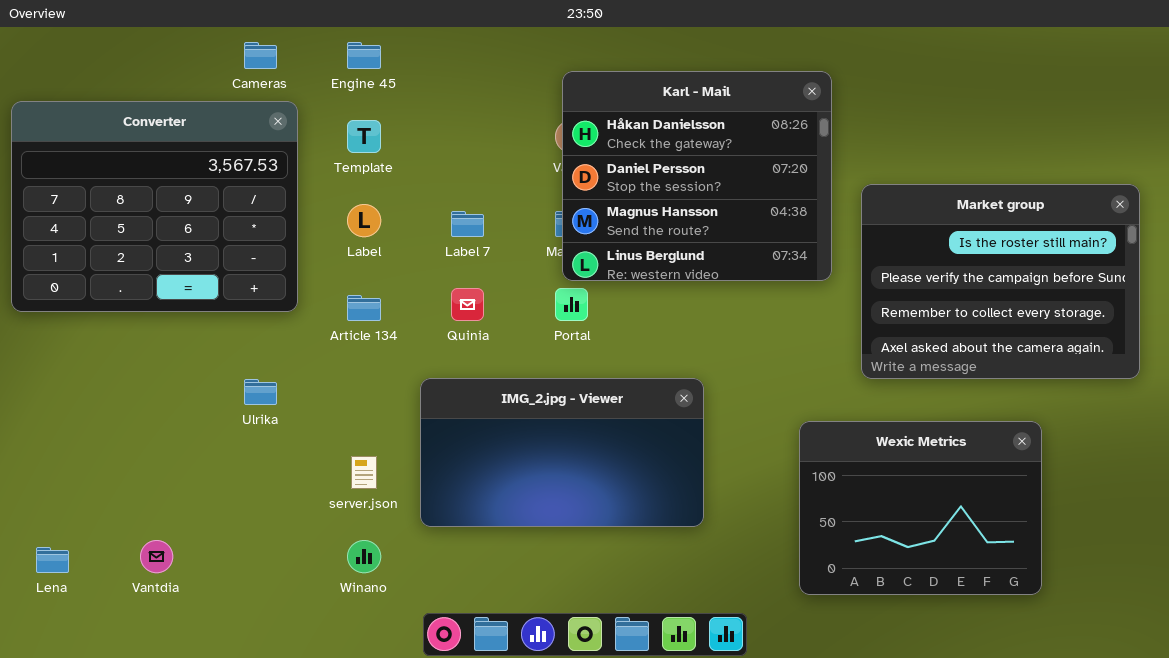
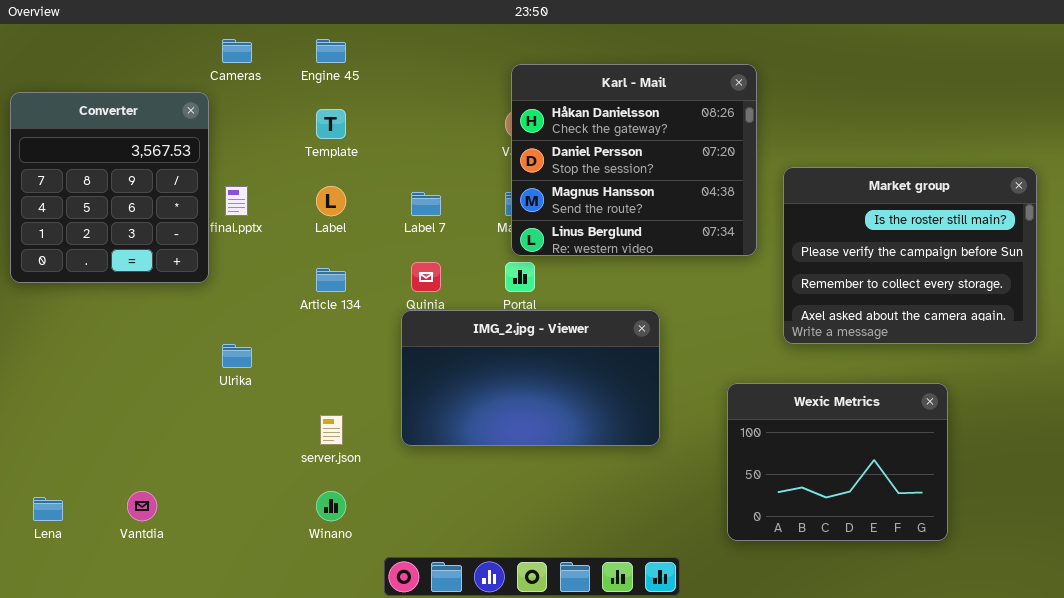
Converter: [11,101,298,312] -> [10,92,209,283], resized
IMG_2.jpg - Viewer: [420,378,704,527] -> [401,310,660,446], moved

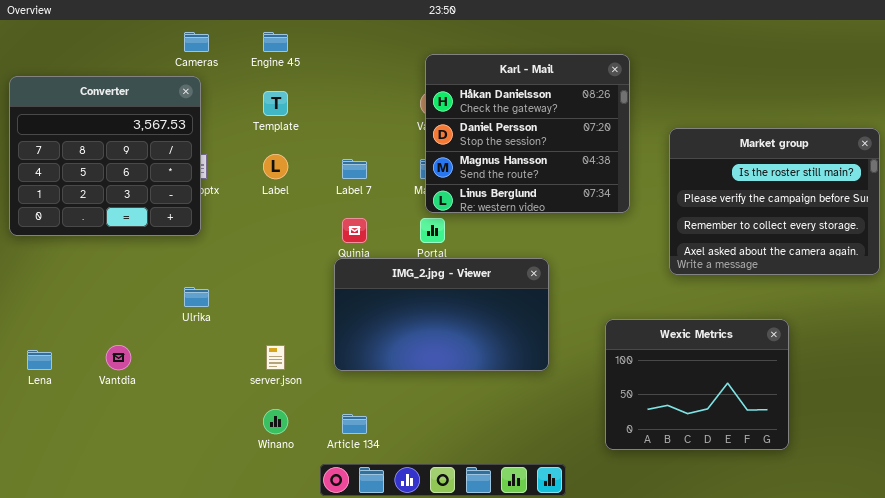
Converter: [10,92,209,283] -> [9,76,201,236], resized
Market group: [783,167,1037,344] -> [669,128,880,275], moved
Article 134: [316,268,346,292] -> [342,414,367,434], moved
Vantdia: [127,491,157,521] -> [106,345,131,370], moved
Lena: [33,497,63,521] -> [27,350,52,370], moved

